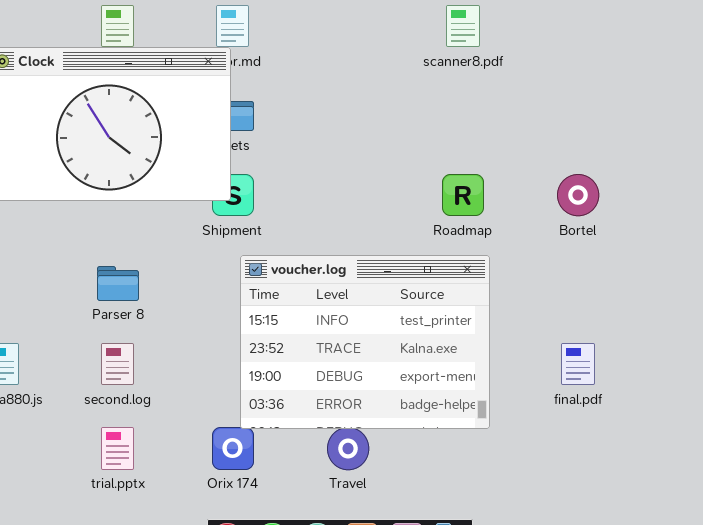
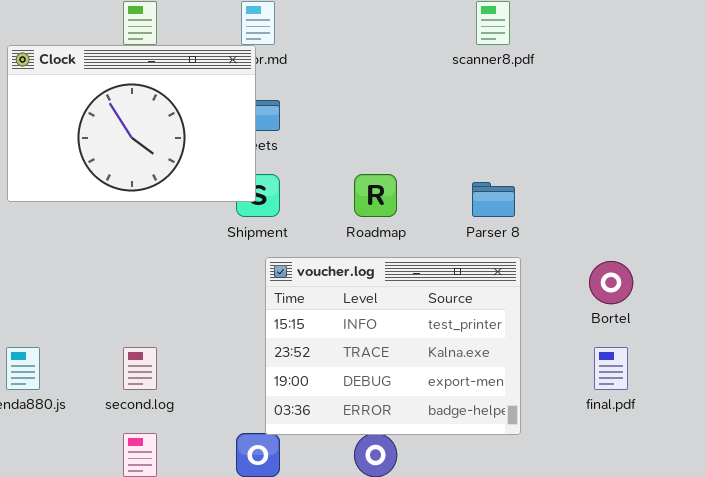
Roadmap: [442,174,484,216] -> [354,174,397,217], moved
Bortel: [557,174,599,216] -> [589,261,633,304], moved
Parser 8: [97,266,139,301] -> [472,182,515,217], moved

